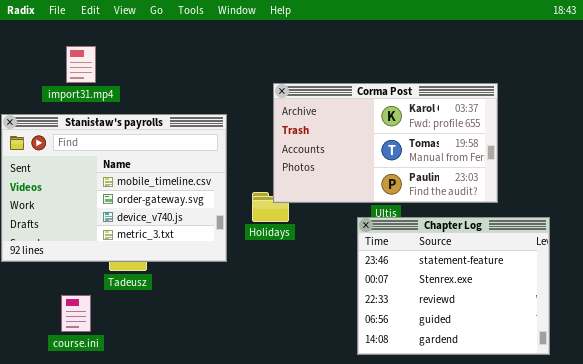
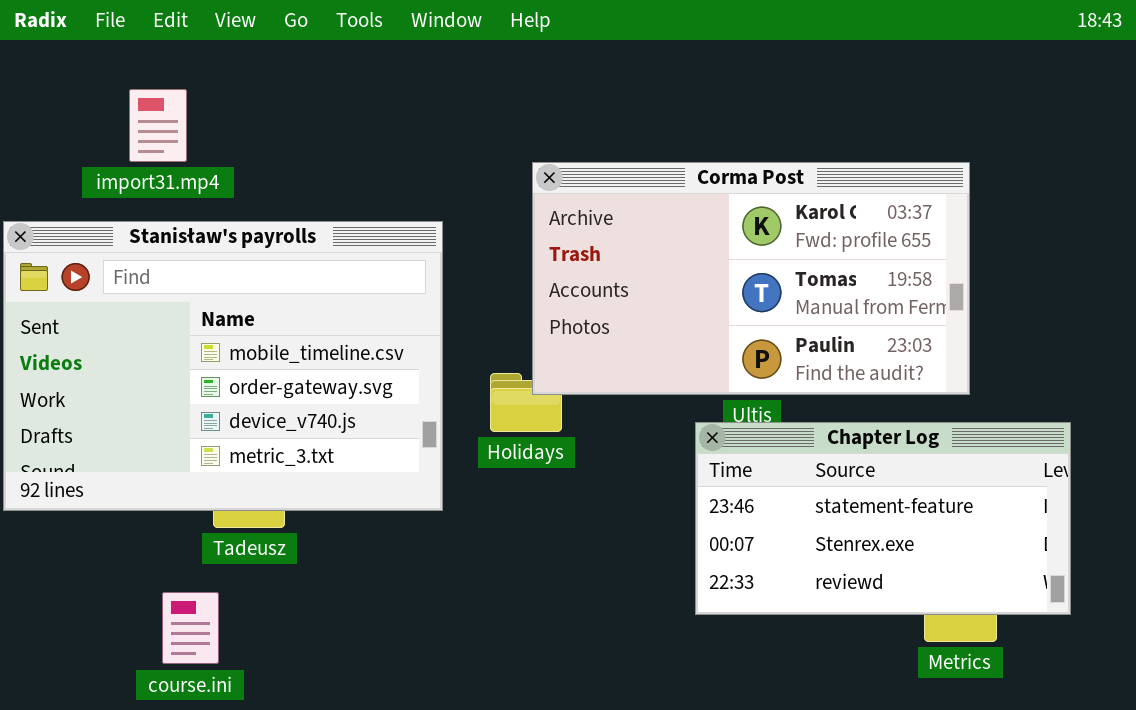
Chapter Log: [357,217,550,355] -> [695,422,1071,615], resized
course.ini: [61,295,91,332] -> [162,592,219,664], moved

